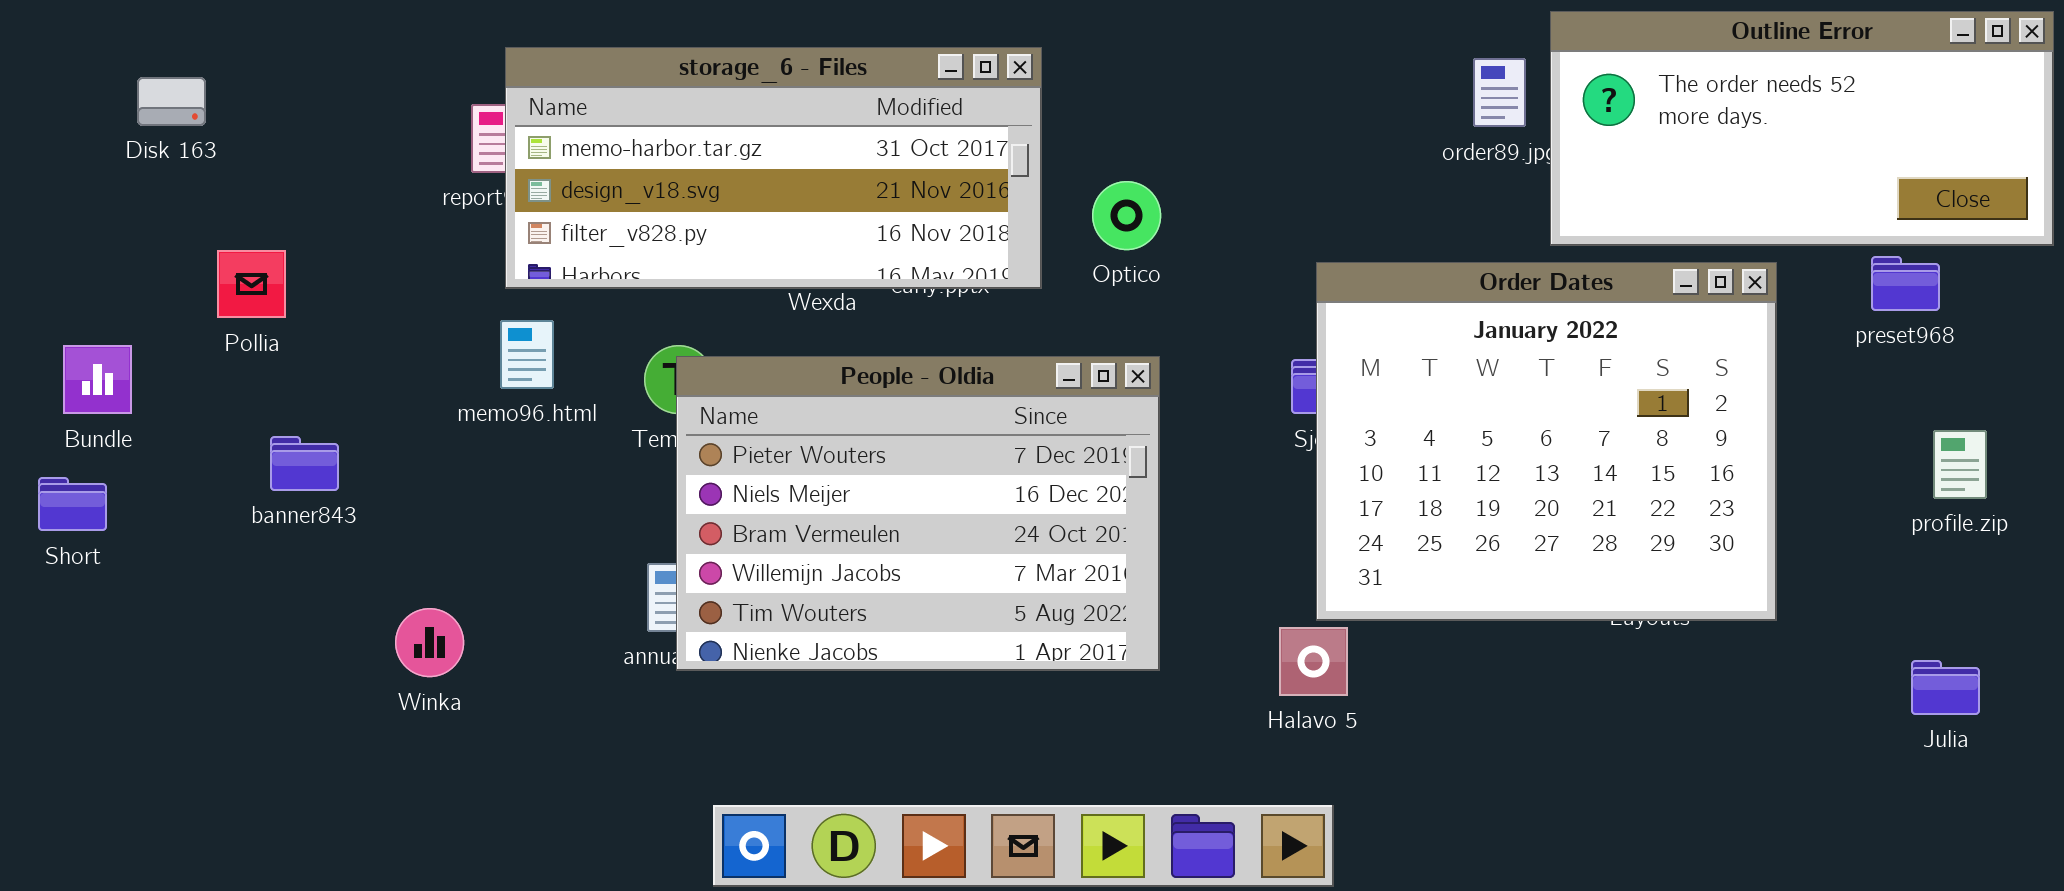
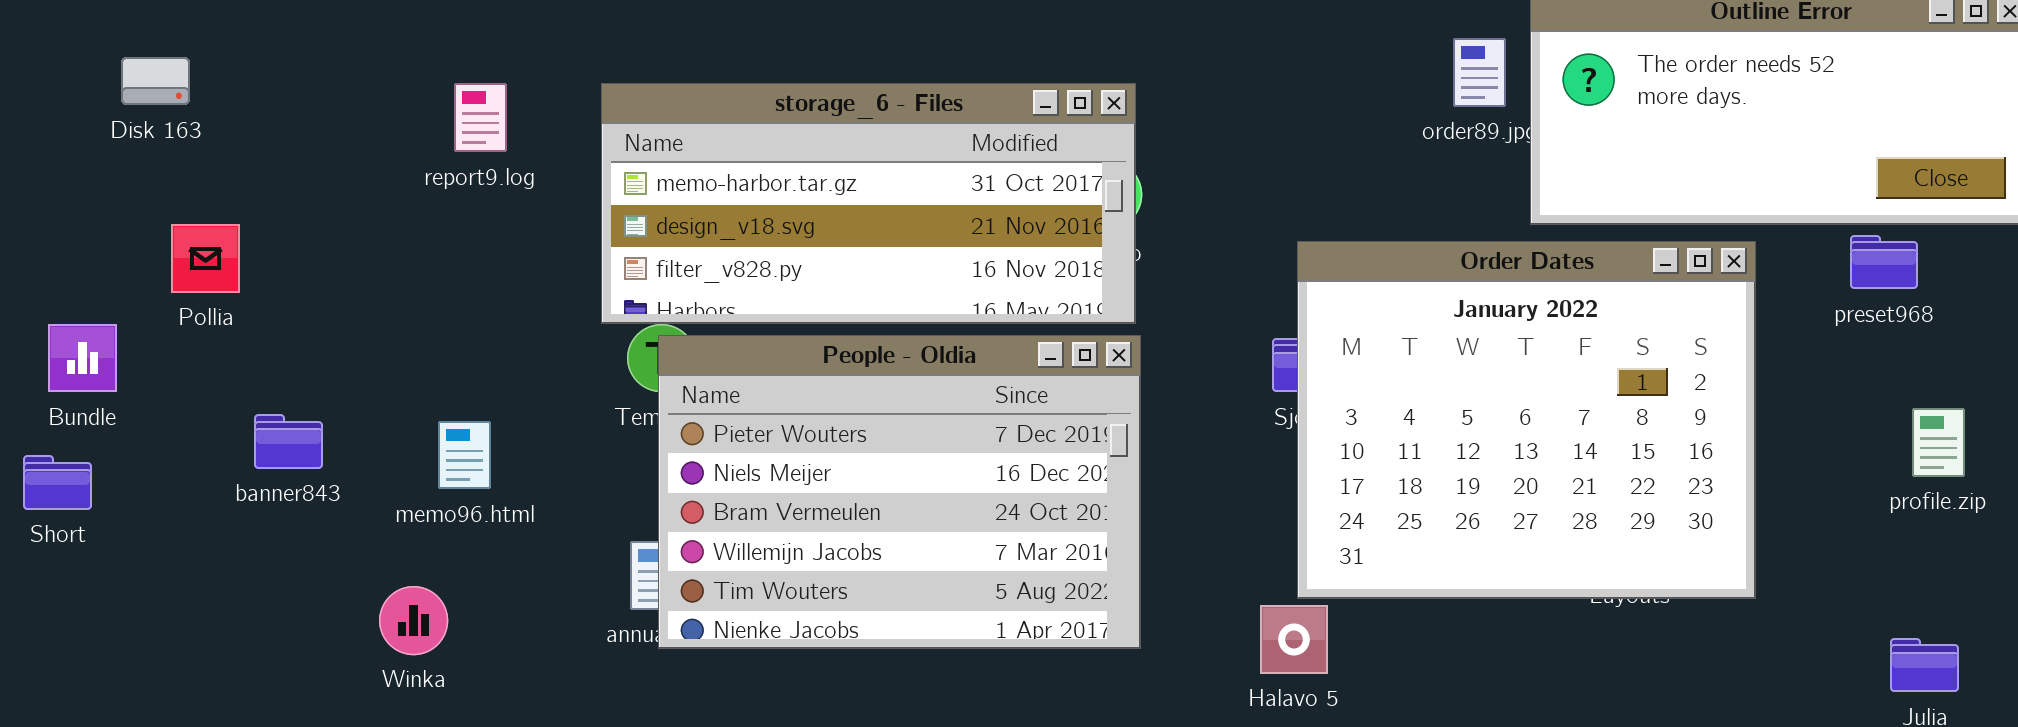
storage_6 - Files: [505,47,1042,289] -> [601,83,1136,324], moved
Pollia: [217,250,286,318] -> [171,224,240,293], moved
memo96.html: [500,320,554,389] -> [438,421,491,489], moved

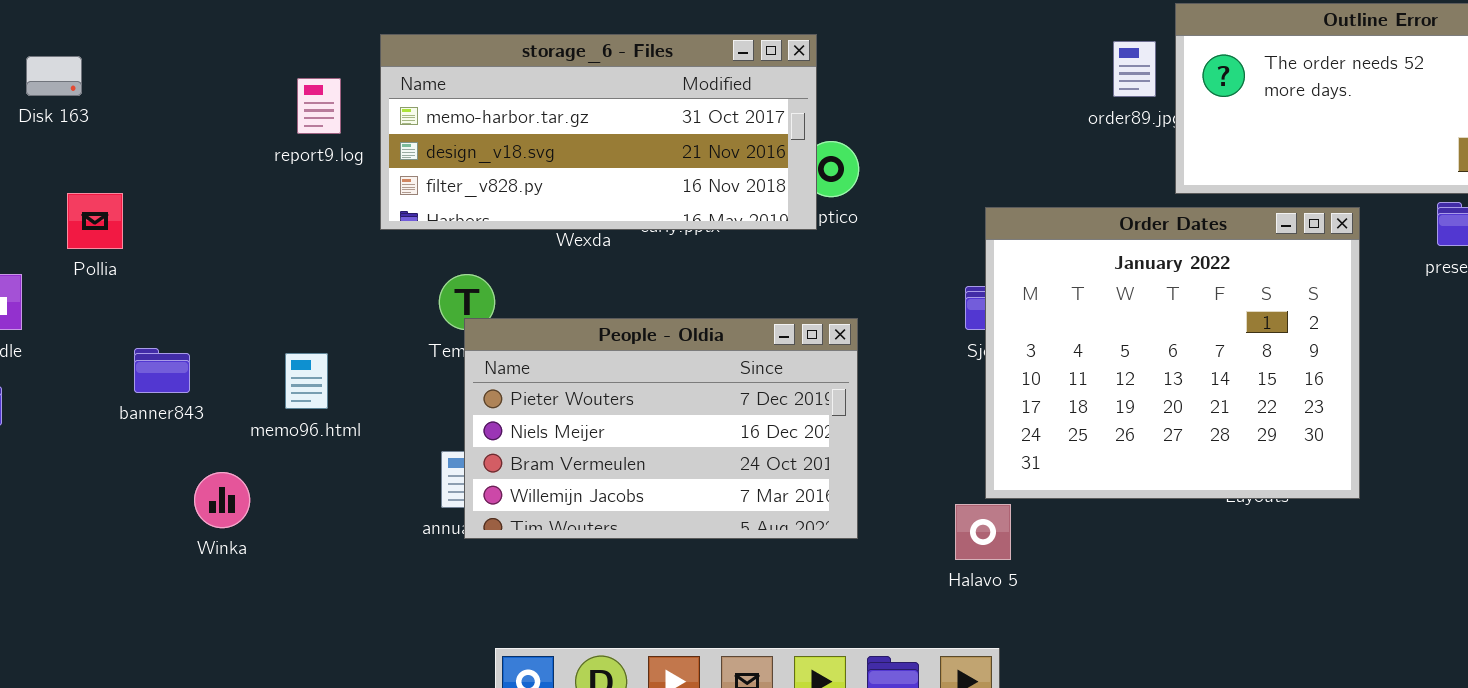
storage_6 - Files: [601,83,1136,324] -> [380,34,817,230], moved
People - Oldia: [658,335,1141,649] -> [464,318,858,539], resized
Winka: [379,586,448,655] -> [194,472,250,528], moved

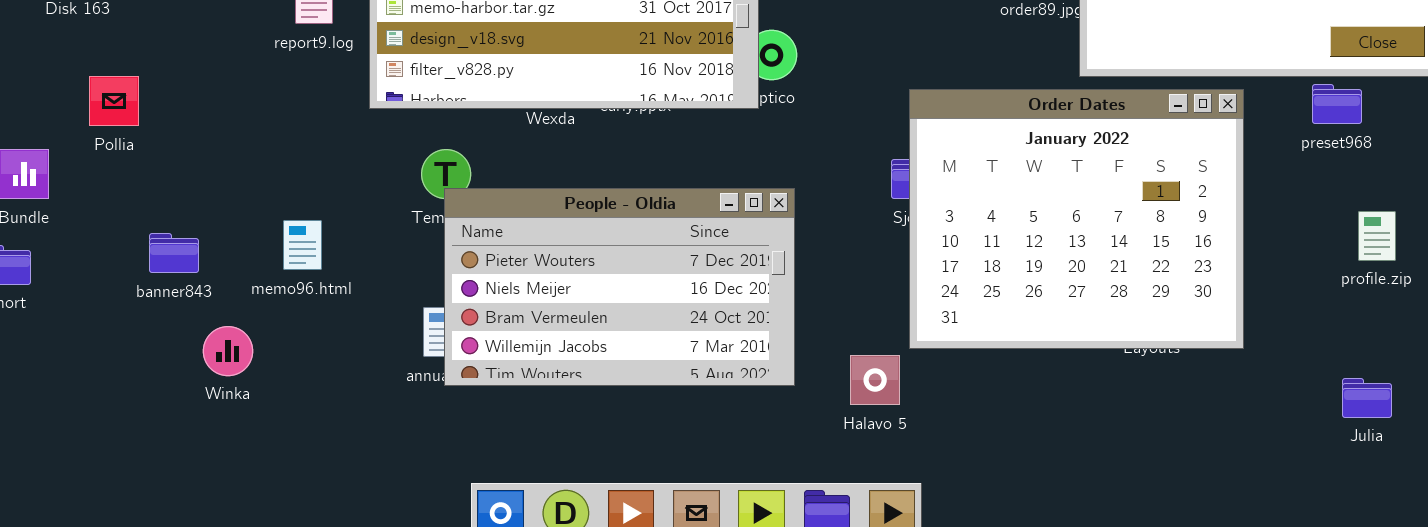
banner843: [134,348,190,393] -> [149,233,199,273], moved
Halavo 5: [955,504,1011,560] -> [850,355,900,405], moved

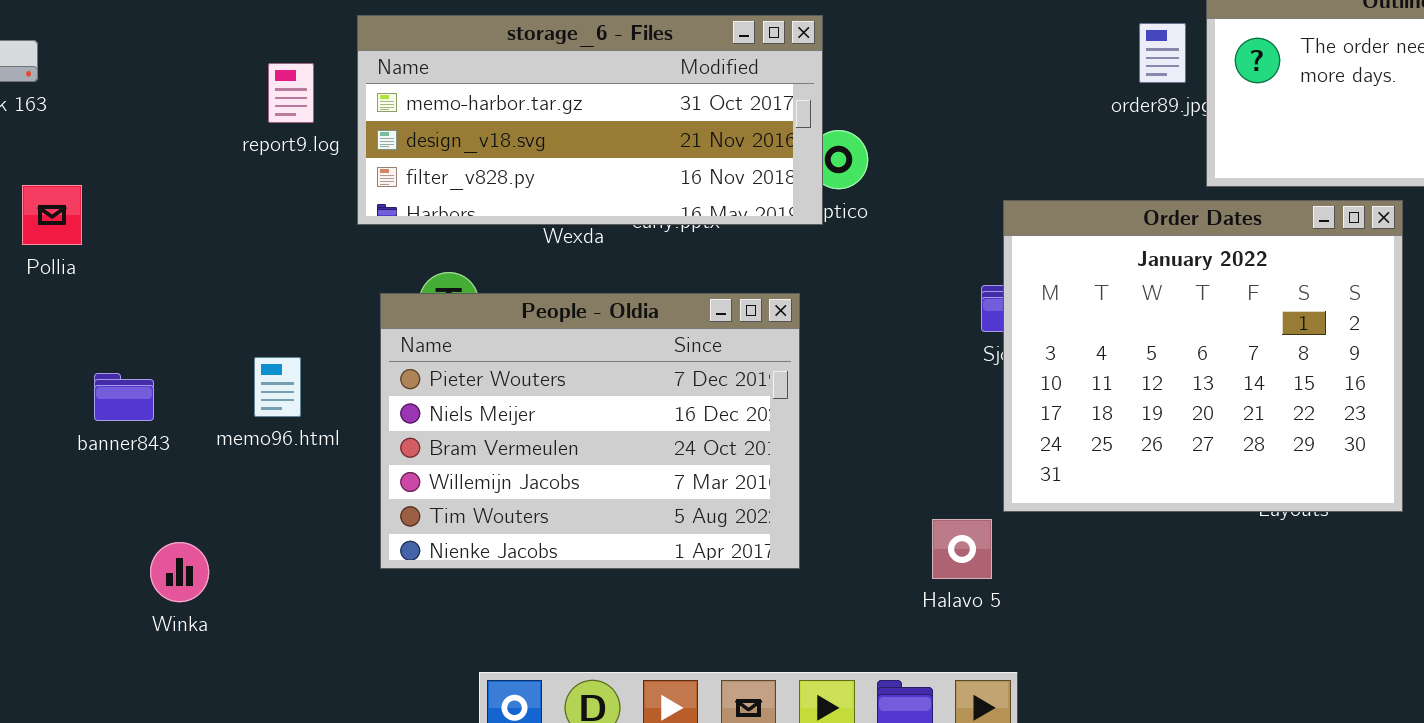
People - Oldia: [444,188,795,386] -> [380,293,800,569], moved, resized
Winka: [203,326,253,376] -> [150,542,209,602], moved

